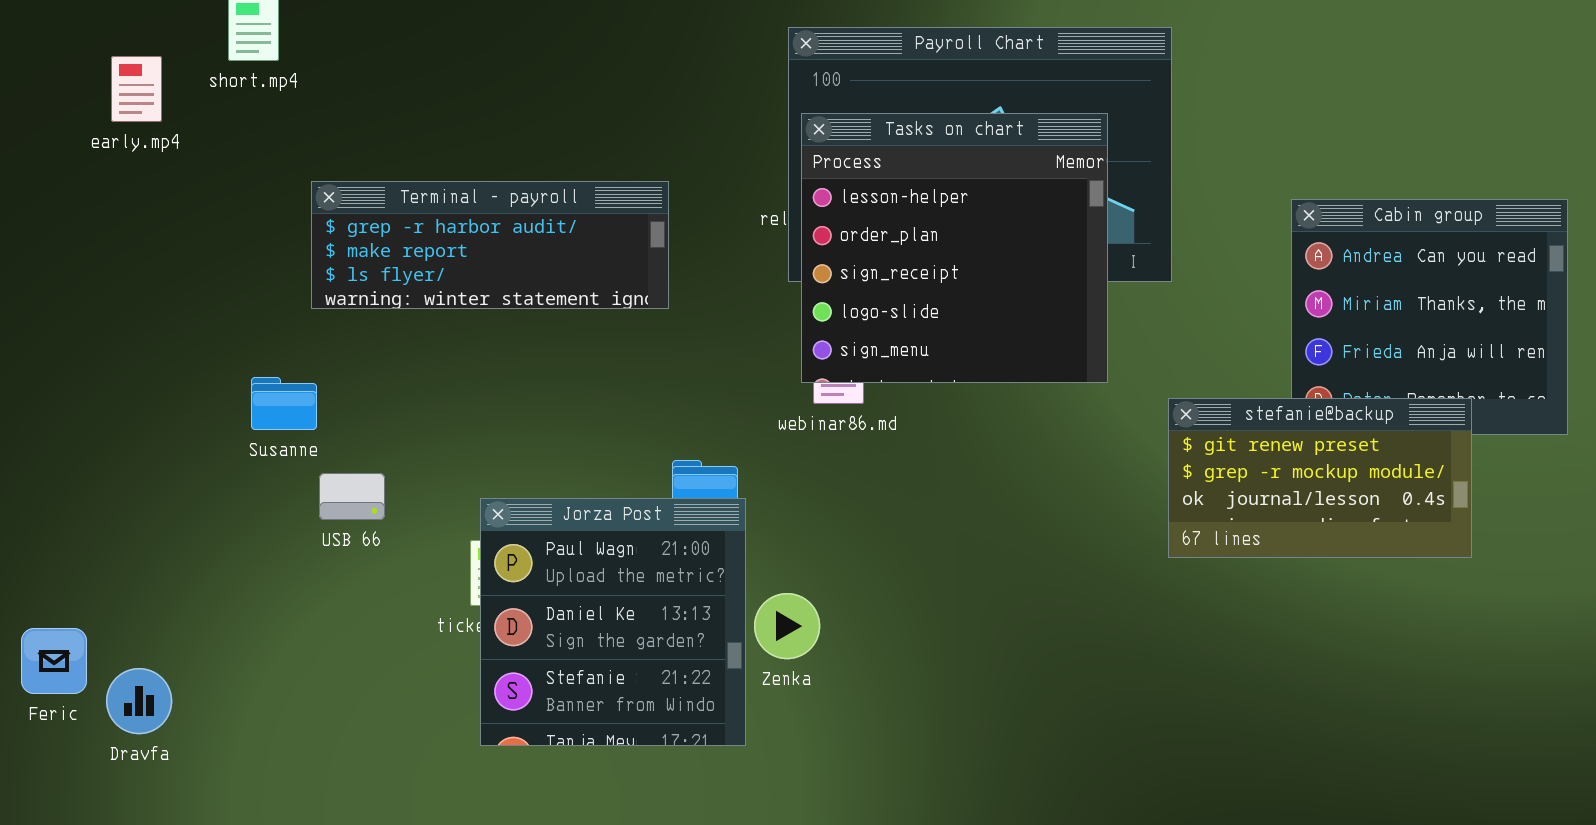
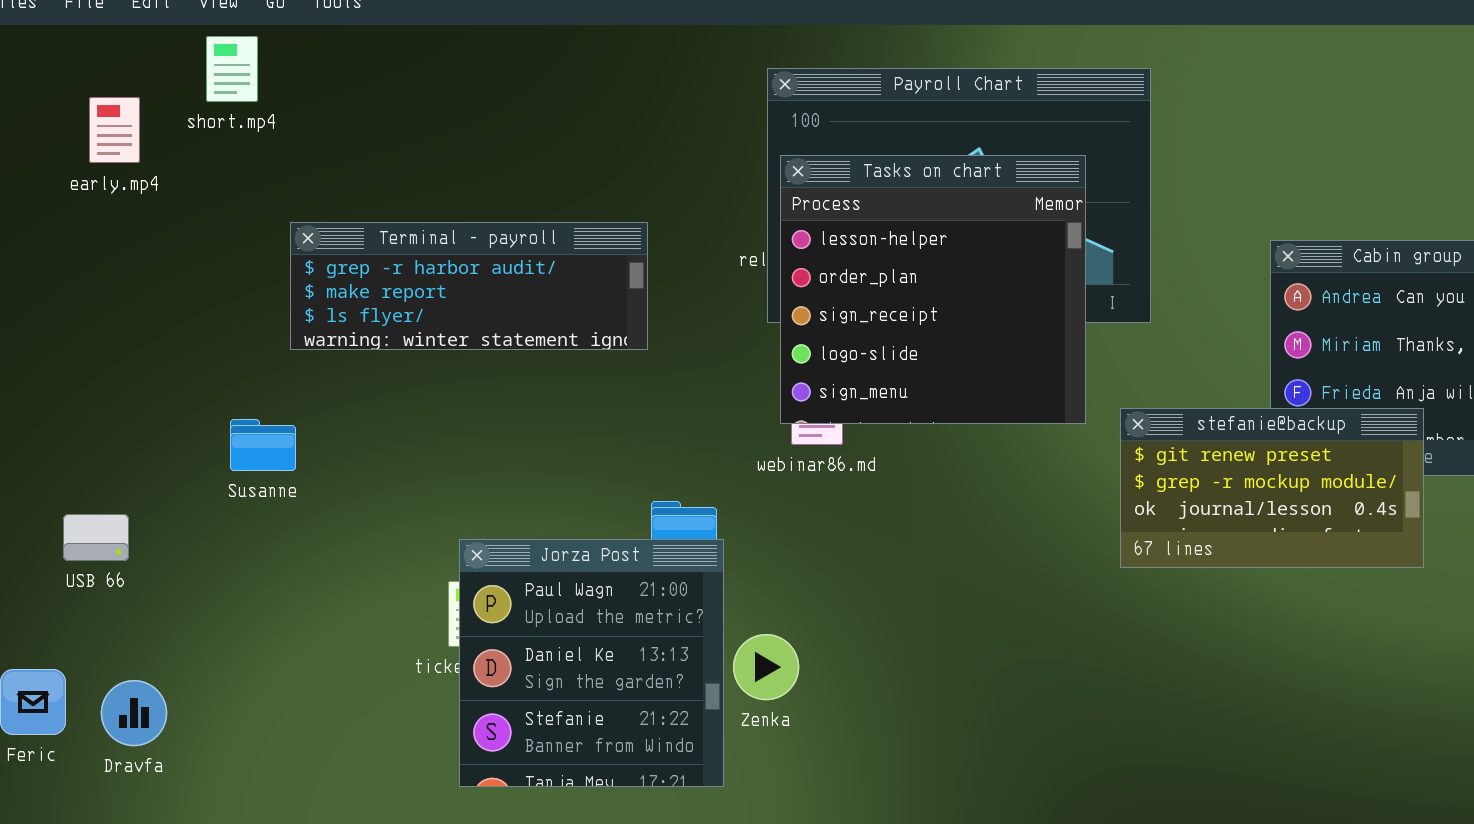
stefanie@backup: [1168,398,1472,558] -> [1120,408,1424,568], moved
USB 66: [319,473,385,520] -> [63,514,129,561], moved
Dravfa: [106,668,172,734] -> [101,680,167,746], moved

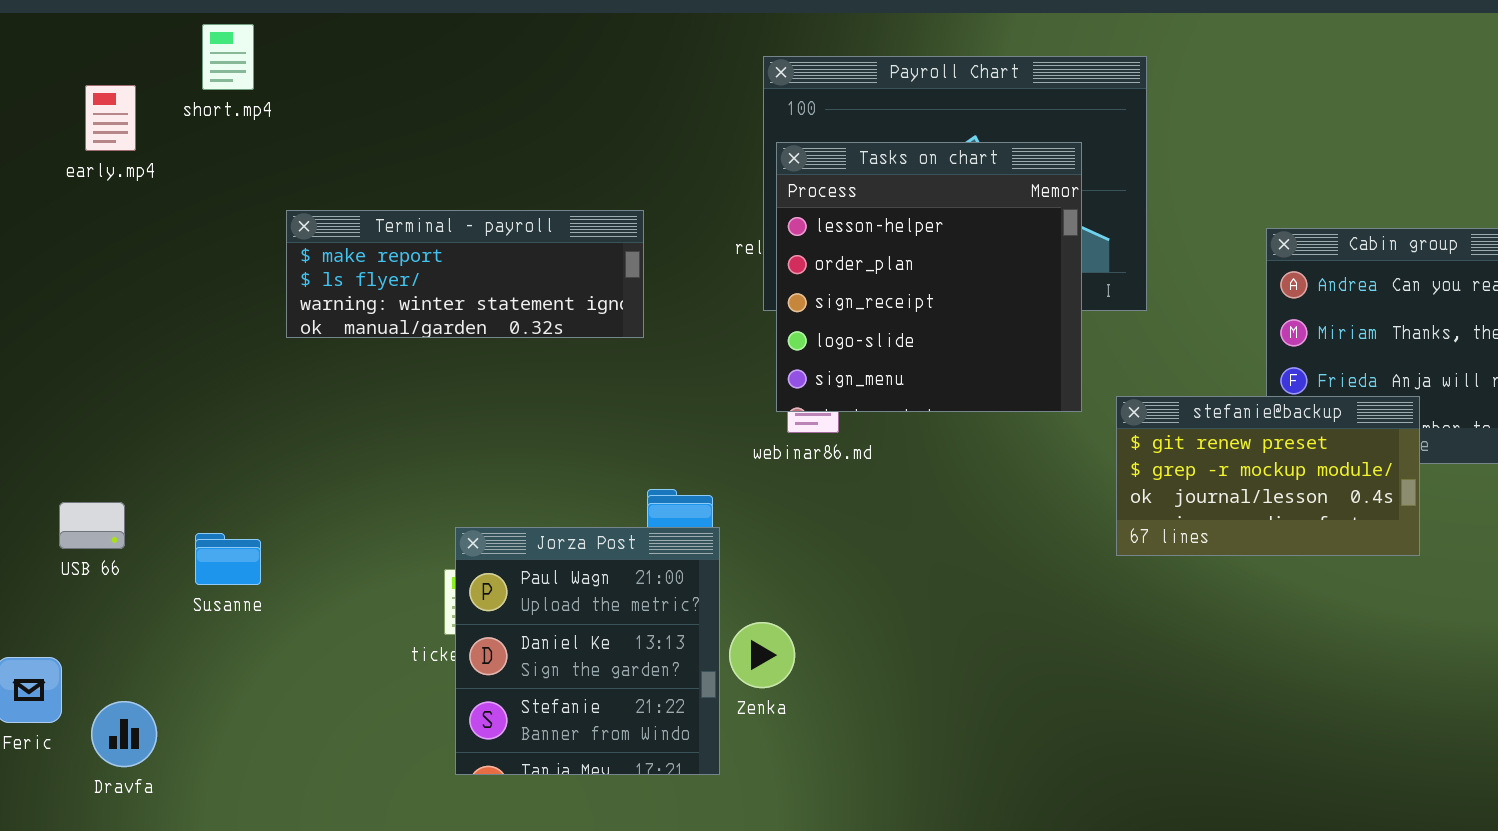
Terminal - payroll: [290,222,648,350] -> [286,210,644,338], scrolled down 1 row
Susanne: [230,419,296,471] -> [195,533,261,585], moved
Dravfa: [101,680,167,746] -> [91,701,157,767], moved

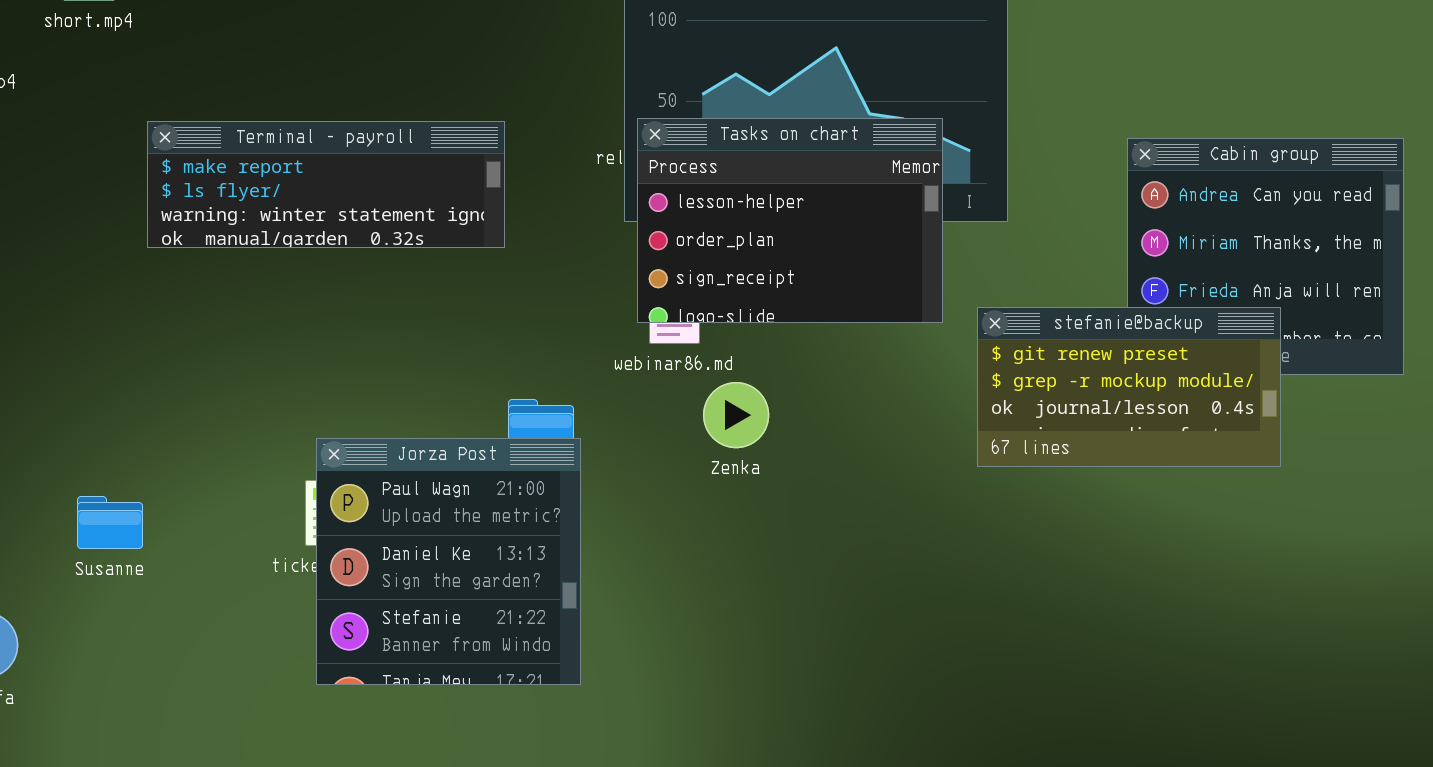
Tasks on chart: [776,142,1082,412] -> [637,118,943,323], resized
Susanne: [195,533,261,585] -> [77,496,143,549], moved
Zenka: [729,622,795,688] -> [703,382,769,448], moved

